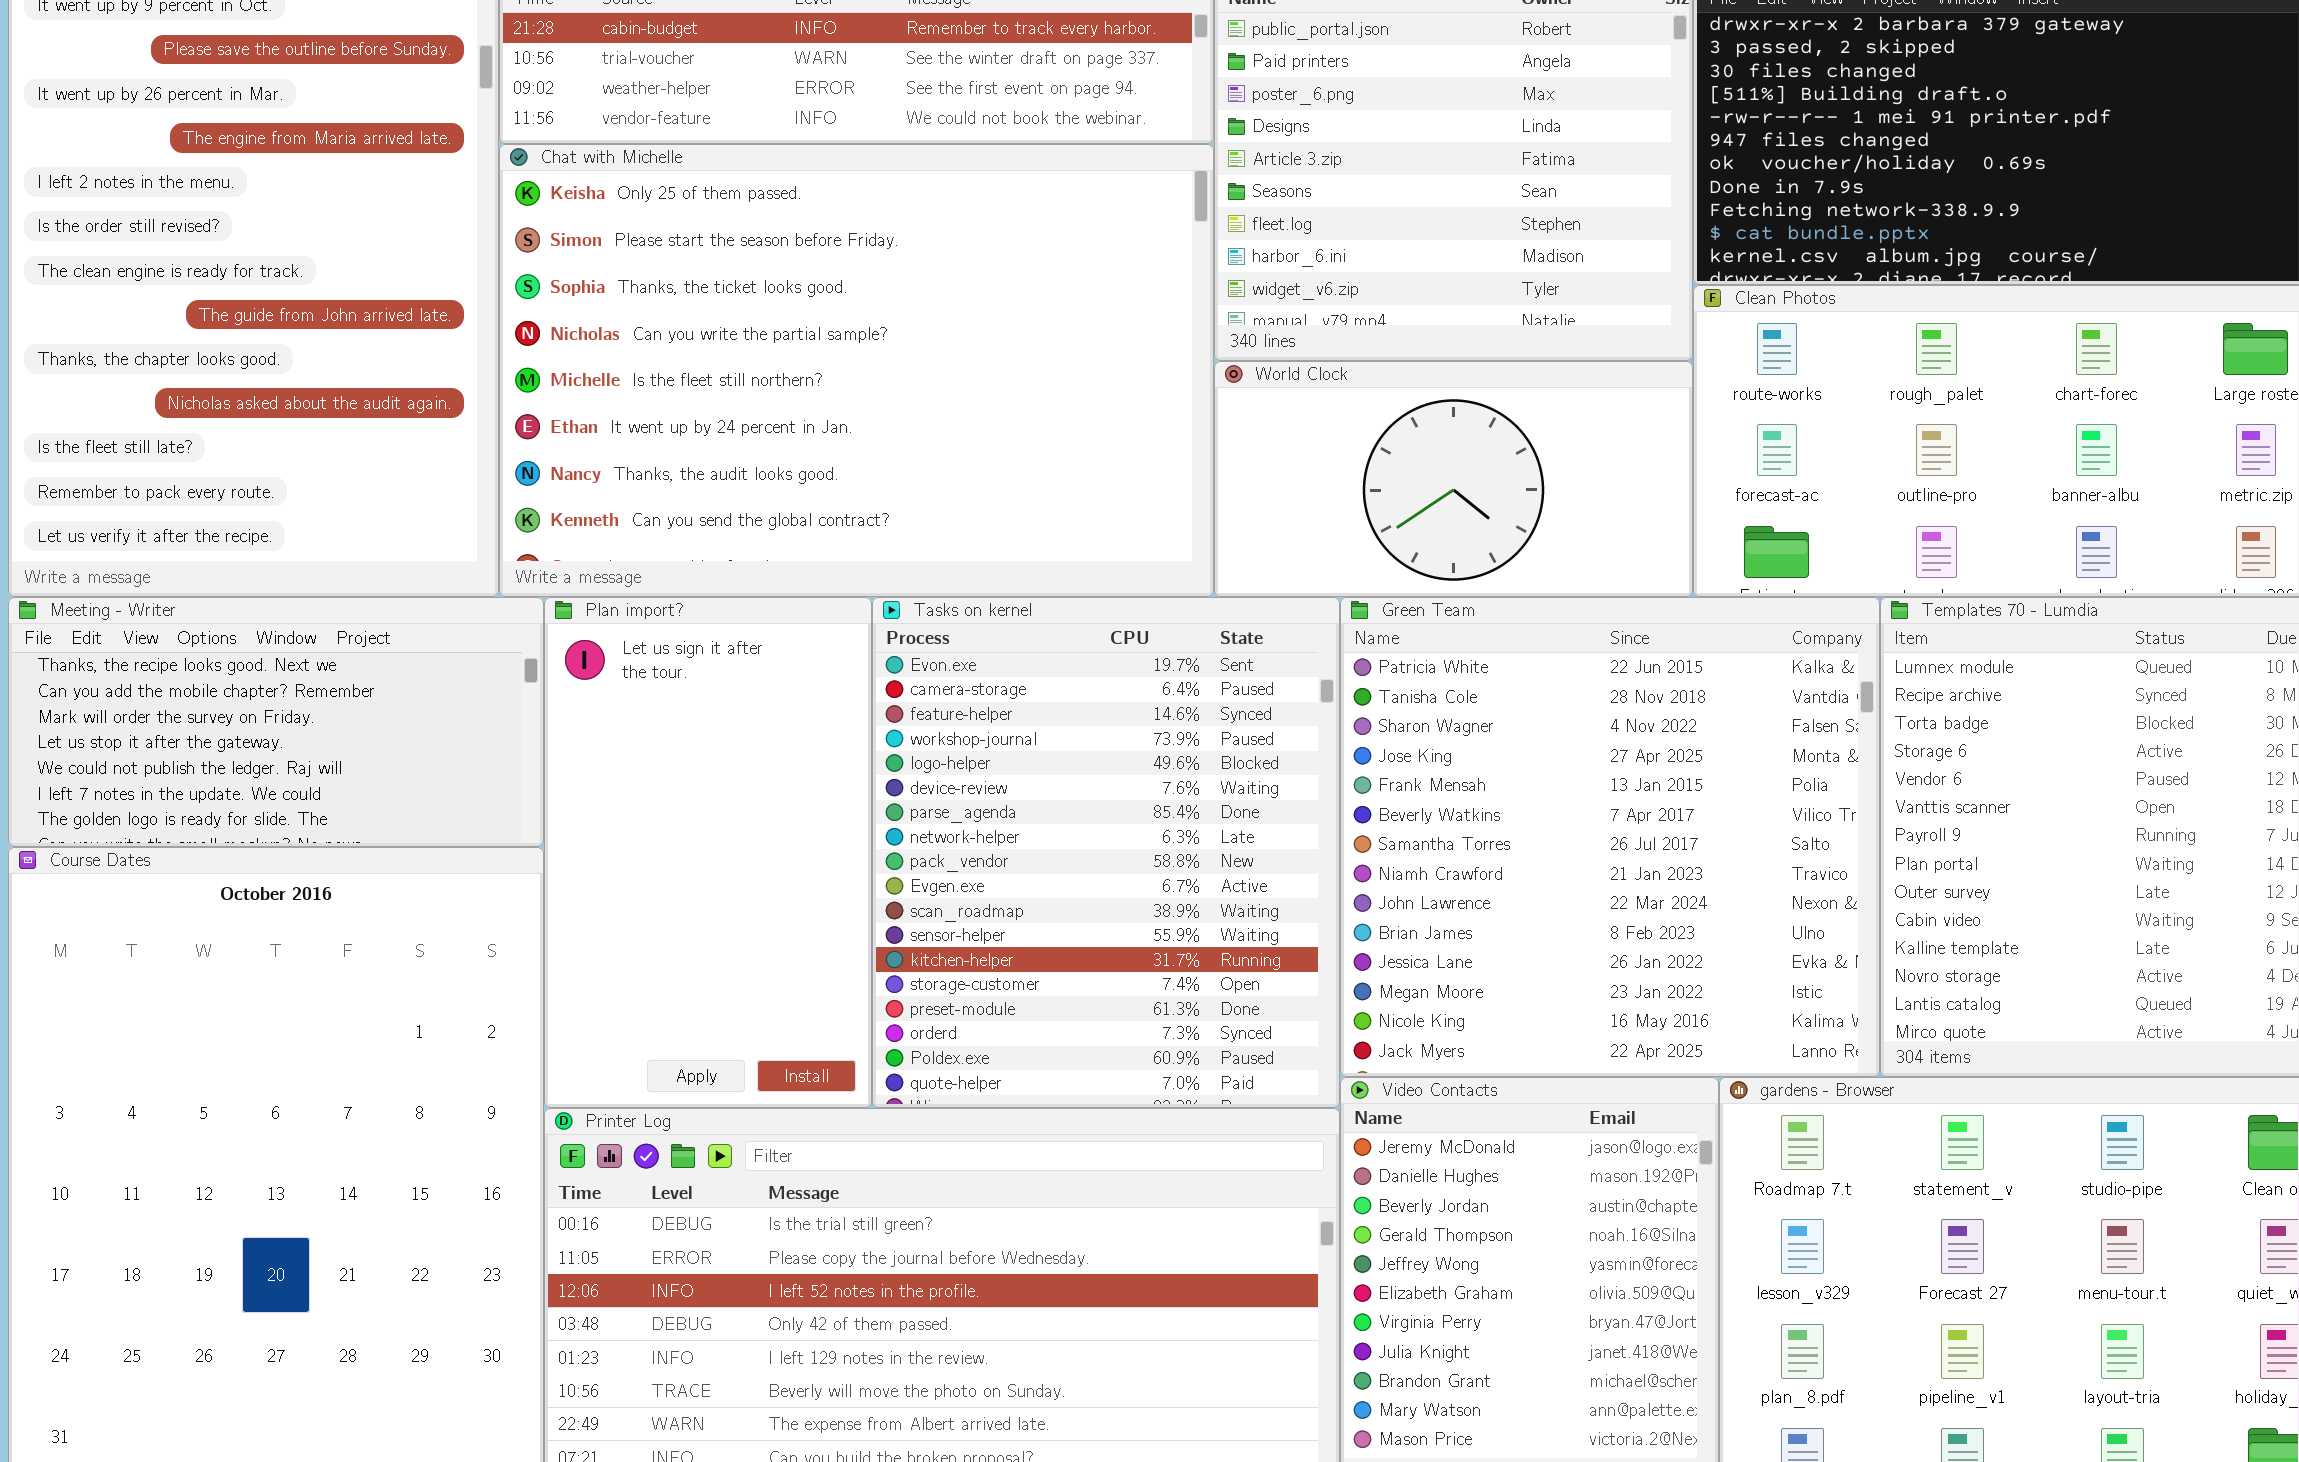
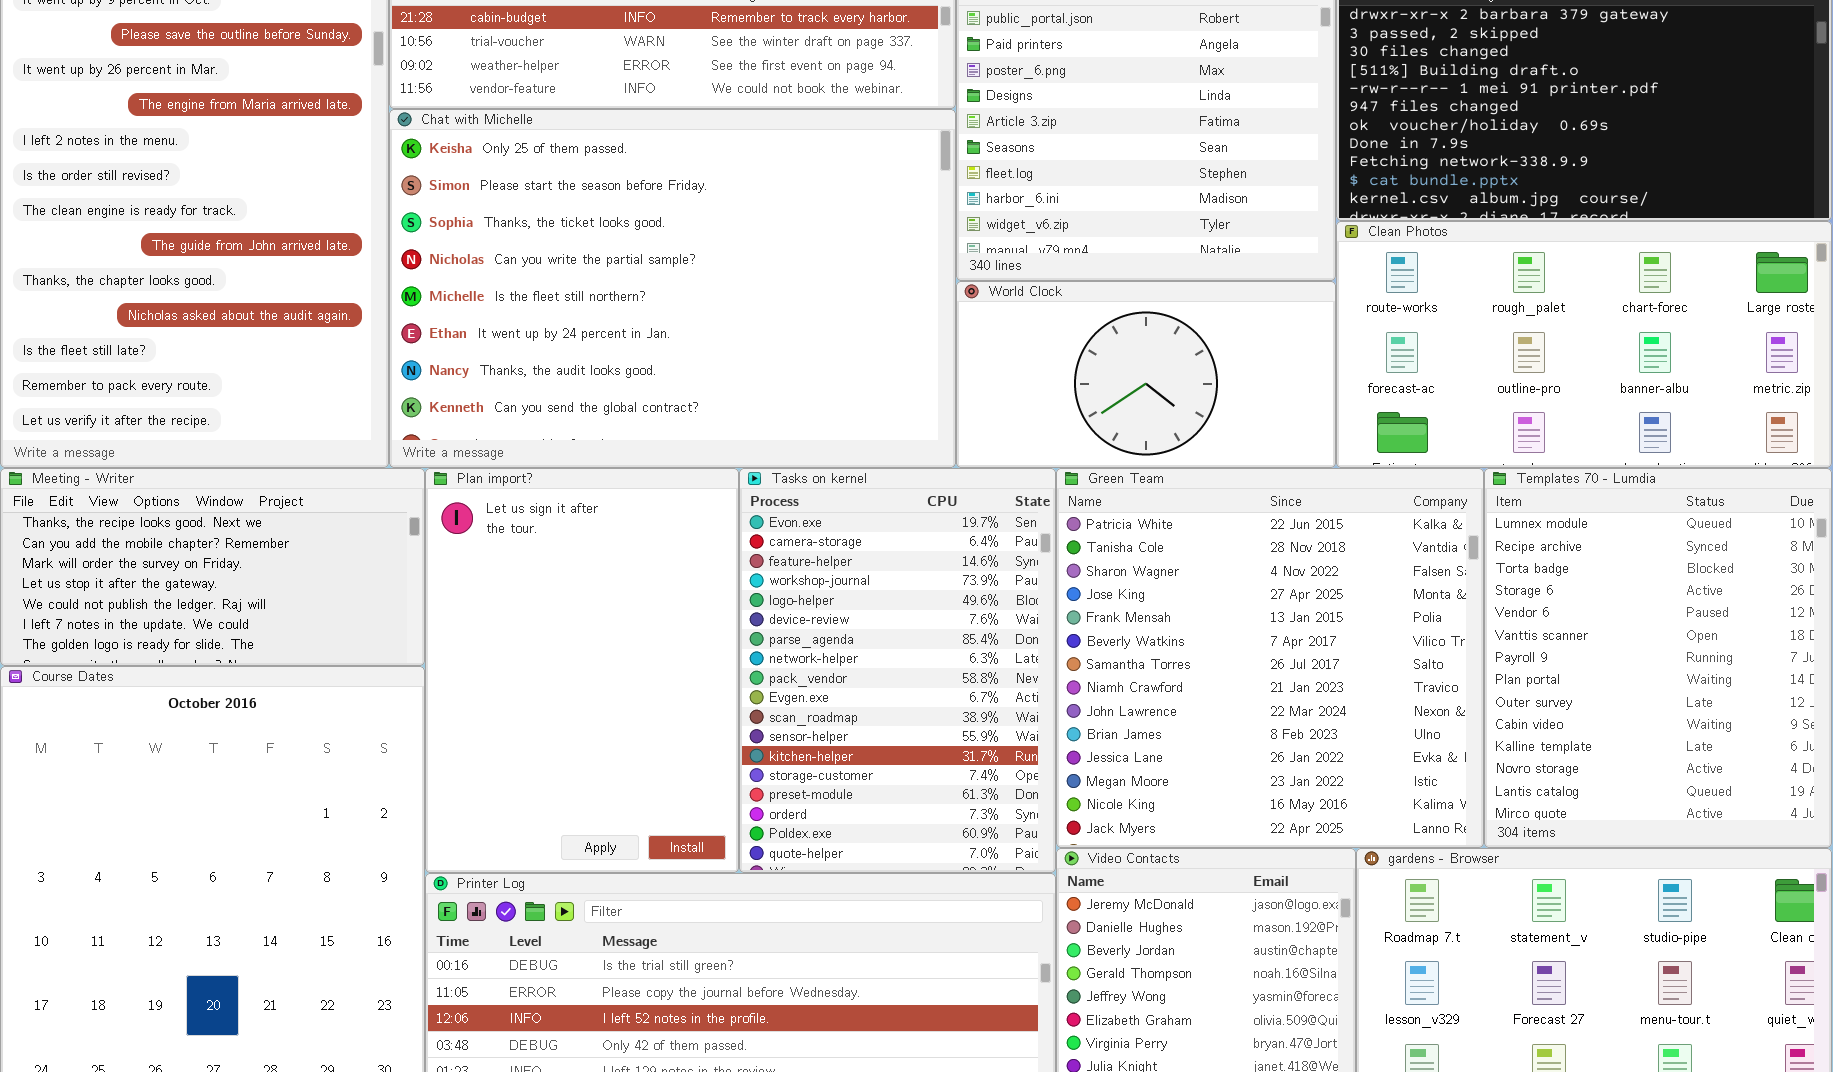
Plan import?: [544,597,872,1108] -> [425,468,739,873], resized
Tasks on kernel: [872,597,1340,1108] -> [739,468,1056,873], resized

